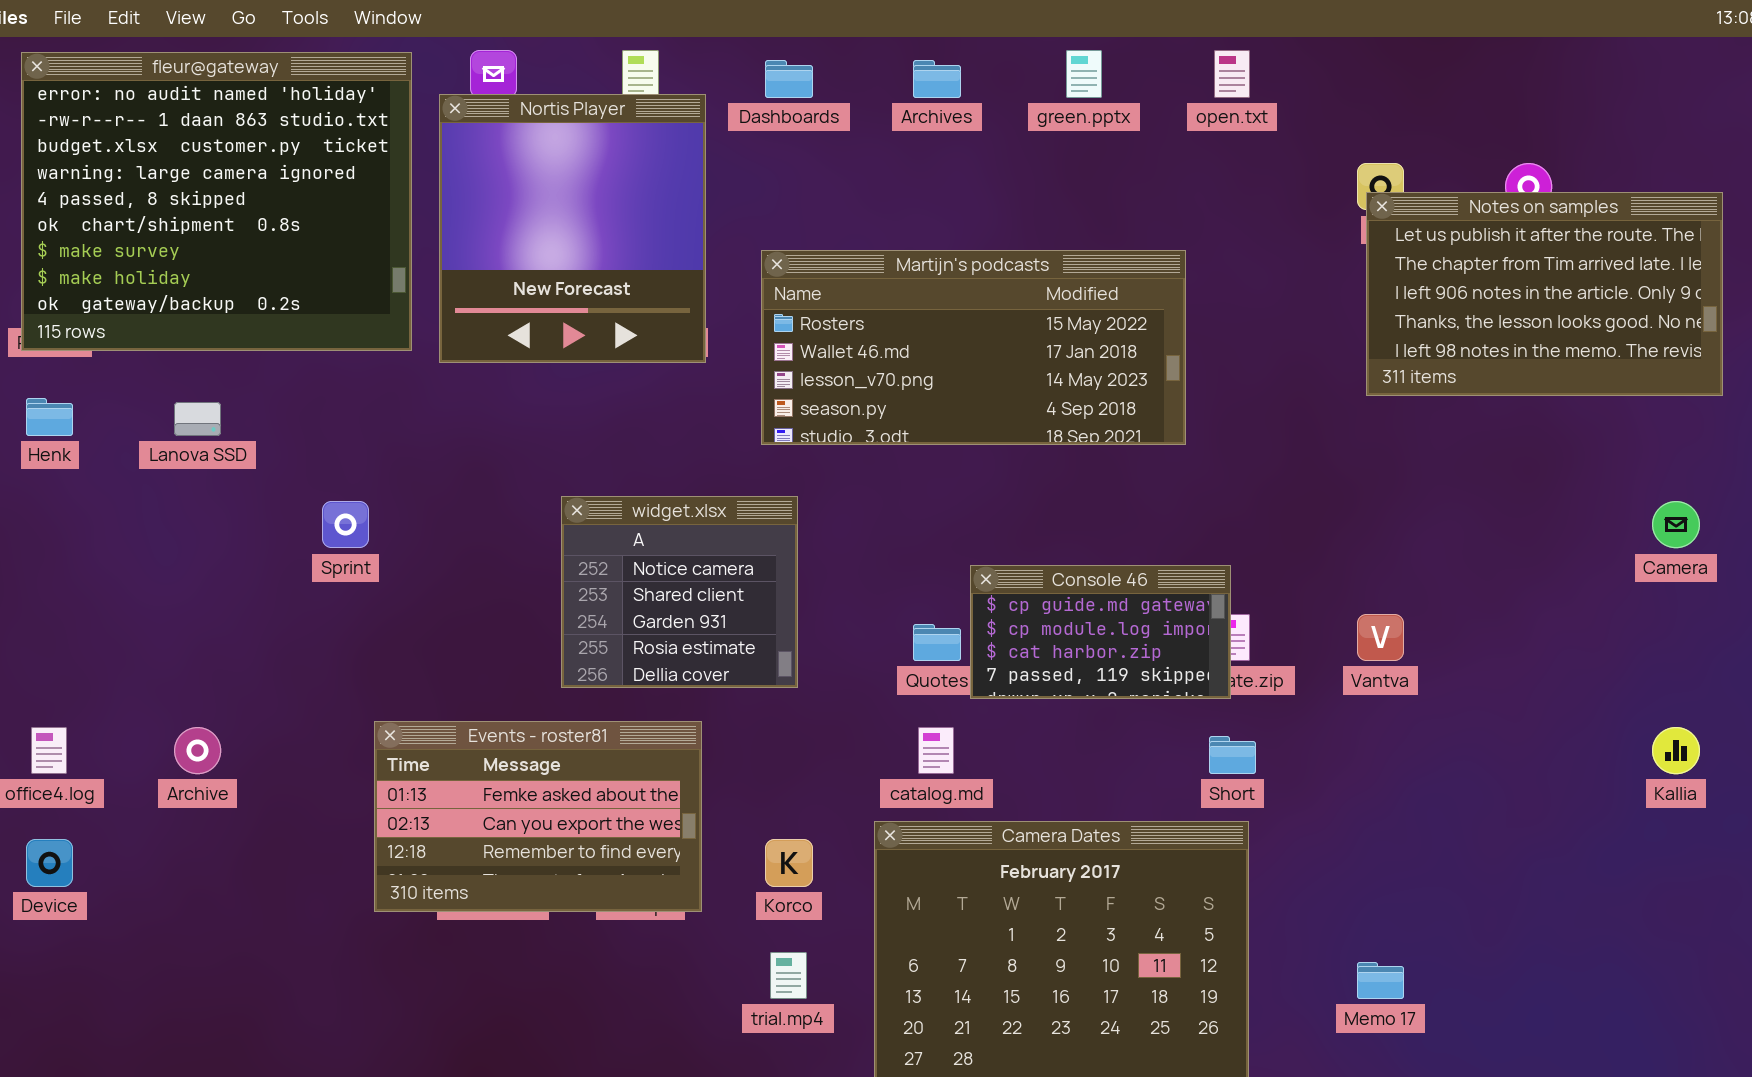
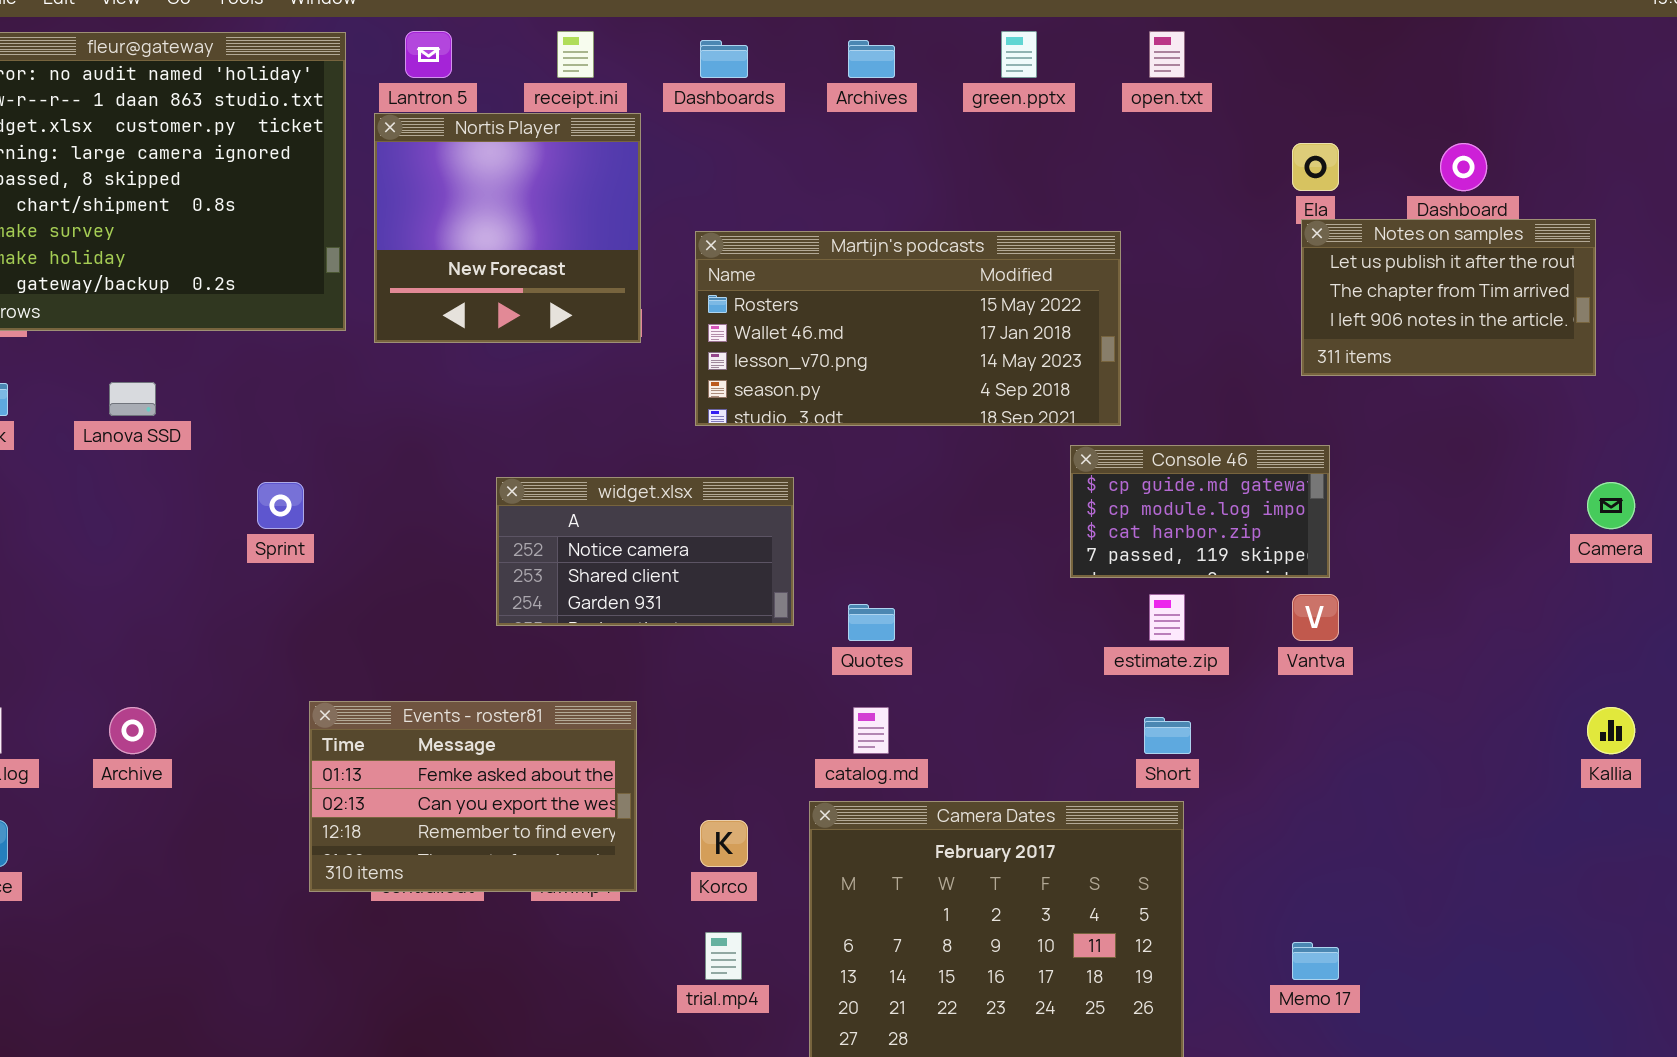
Nortis Player: [439,94,706,363] -> [374,113,641,343], resized
Notes on samples: [1366,192,1723,396] -> [1301,219,1596,376], resized
widget.xlsx: [561,496,798,688] -> [496,477,794,626], resized
Console 46: [970,565,1231,699] -> [1070,445,1330,578], moved

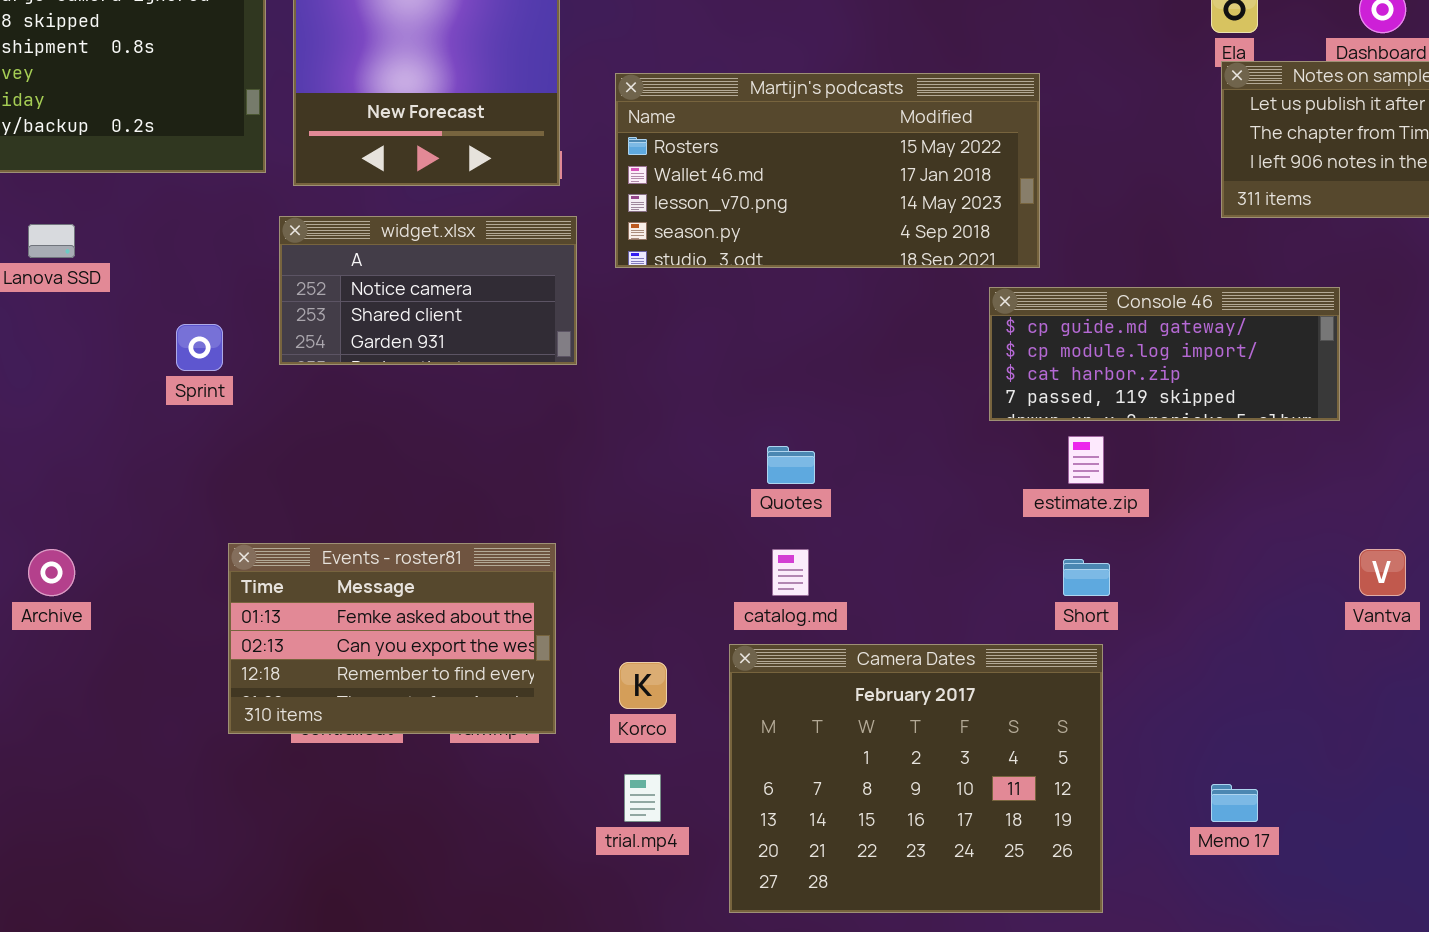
Console 46: [1070,445,1330,578] -> [989,287,1340,421], resized
widget.xlsx: [496,477,794,626] -> [279,216,577,365], moved
Vantva: [1292,594,1339,641] -> [1359,549,1406,596], moved

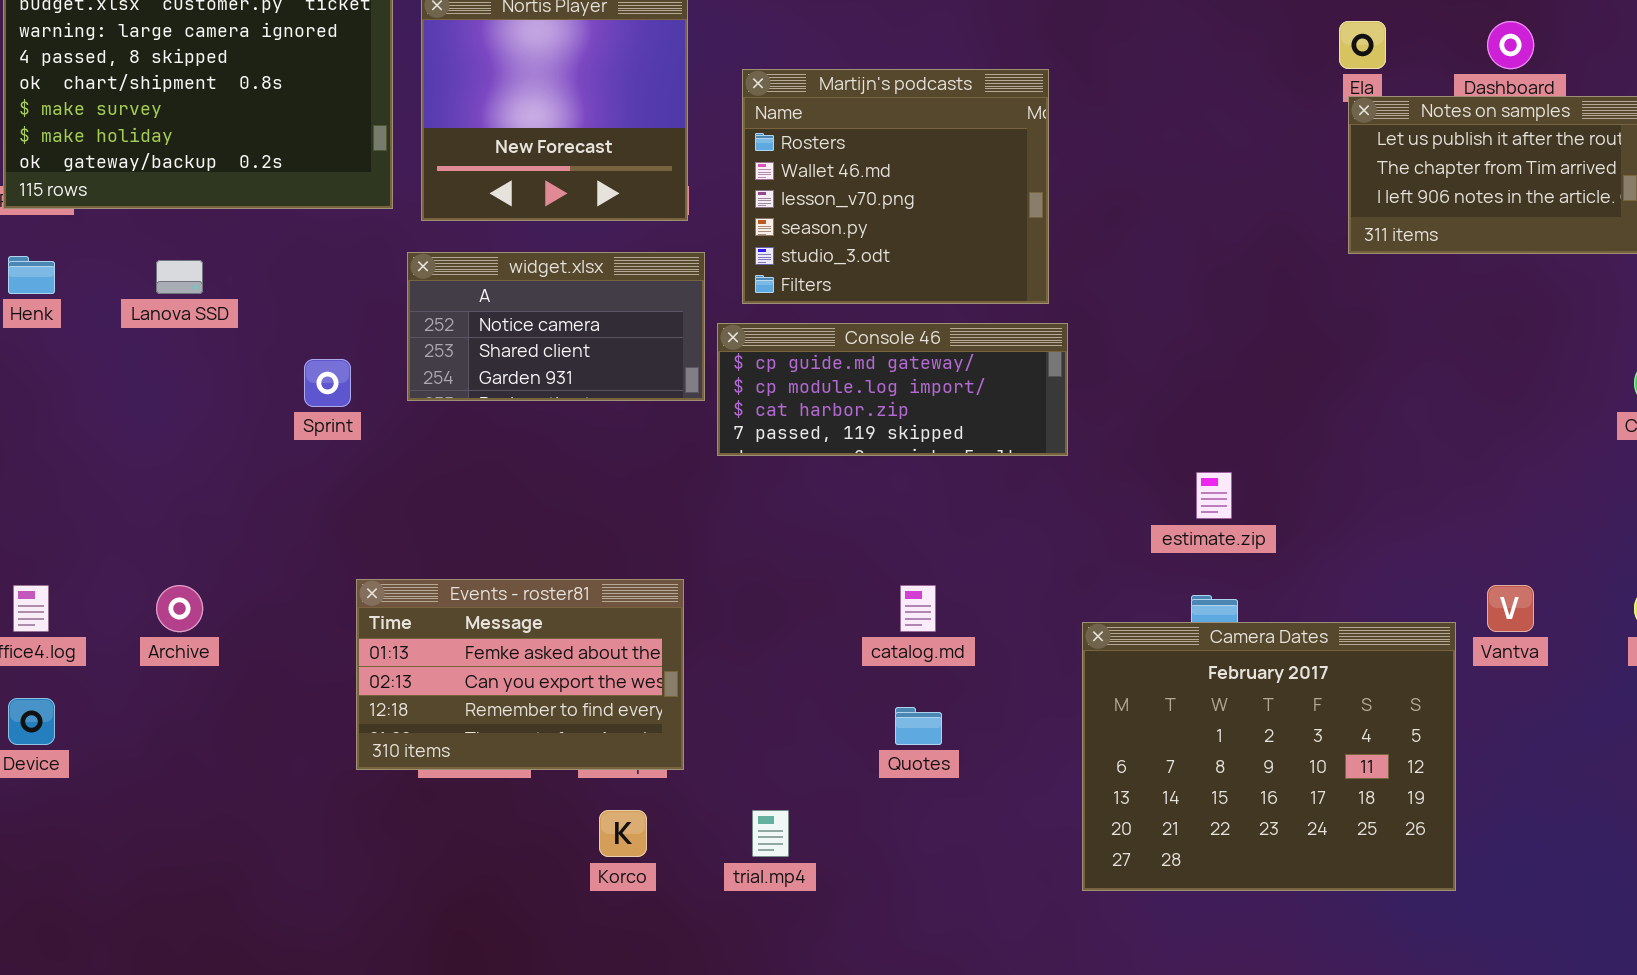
Martijn's podcasts: [615,73,1040,268] -> [742,69,1049,304], resized
Console 46: [989,287,1340,421] -> [717,323,1068,456], moved
Quotes: [767,446,815,484] -> [895,707,942,745], moved
Camera Dates: [729,644,1103,913] -> [1082,622,1456,891], moved
Korco: [619,662,667,709] -> [599,810,647,857], moved

